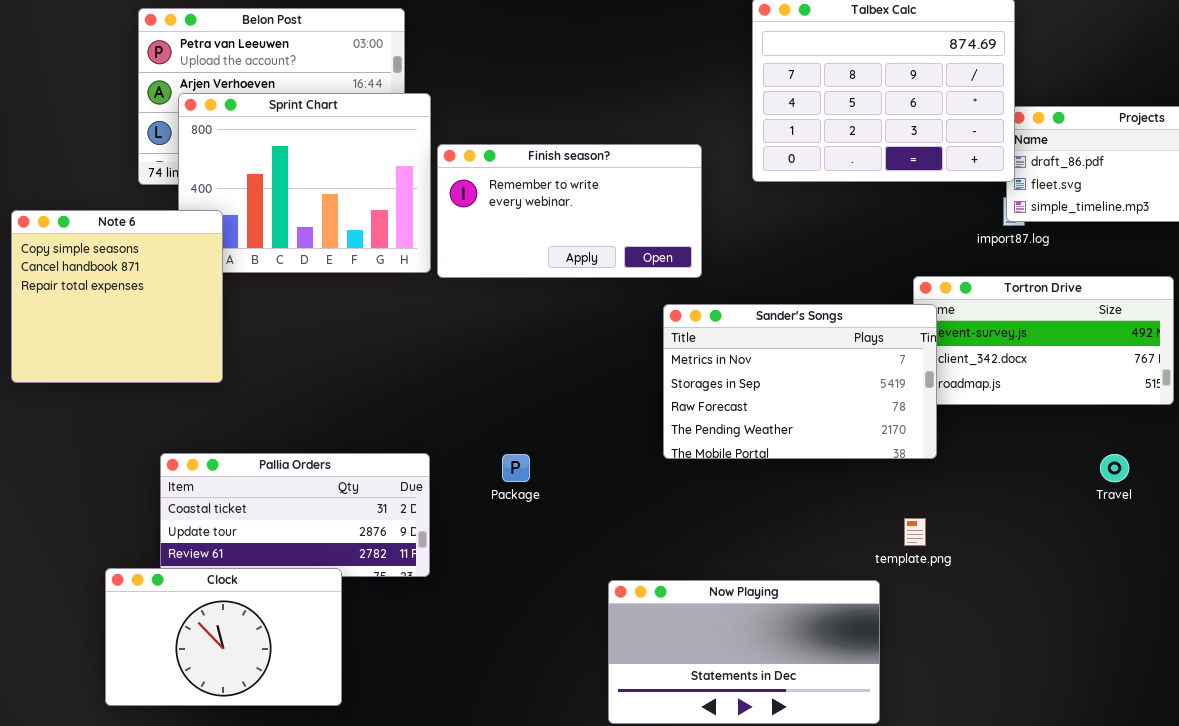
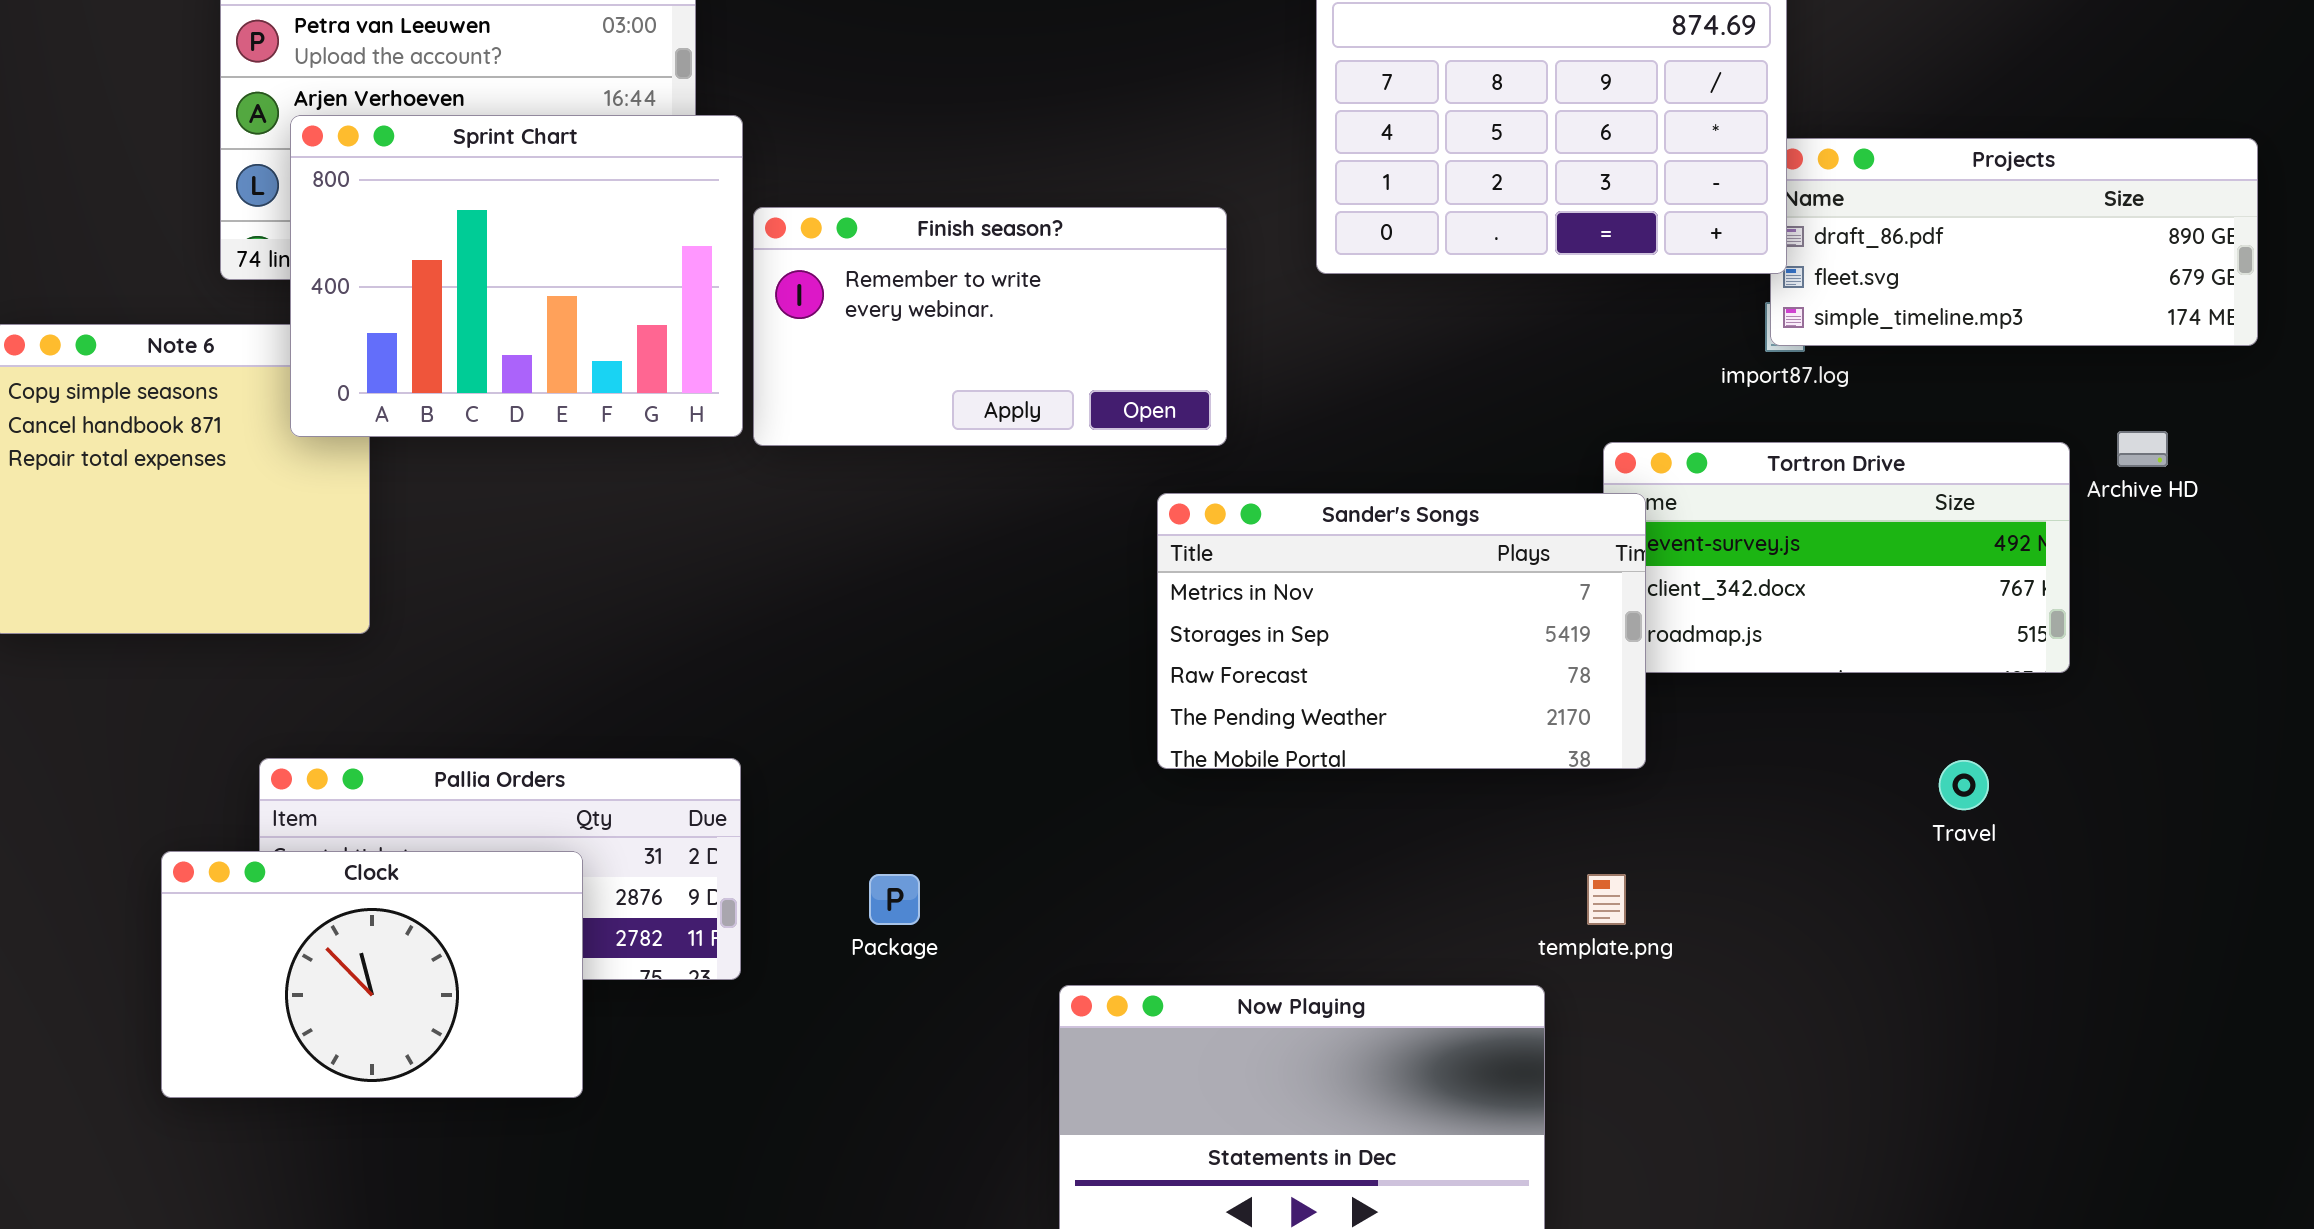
Sprint Chart: [178,93,431,273] -> [290,115,743,437], raised
Package: [502,454,530,482] -> [869,874,920,925], moved
Clock: [105,568,342,706] -> [161,851,583,1098], moved

